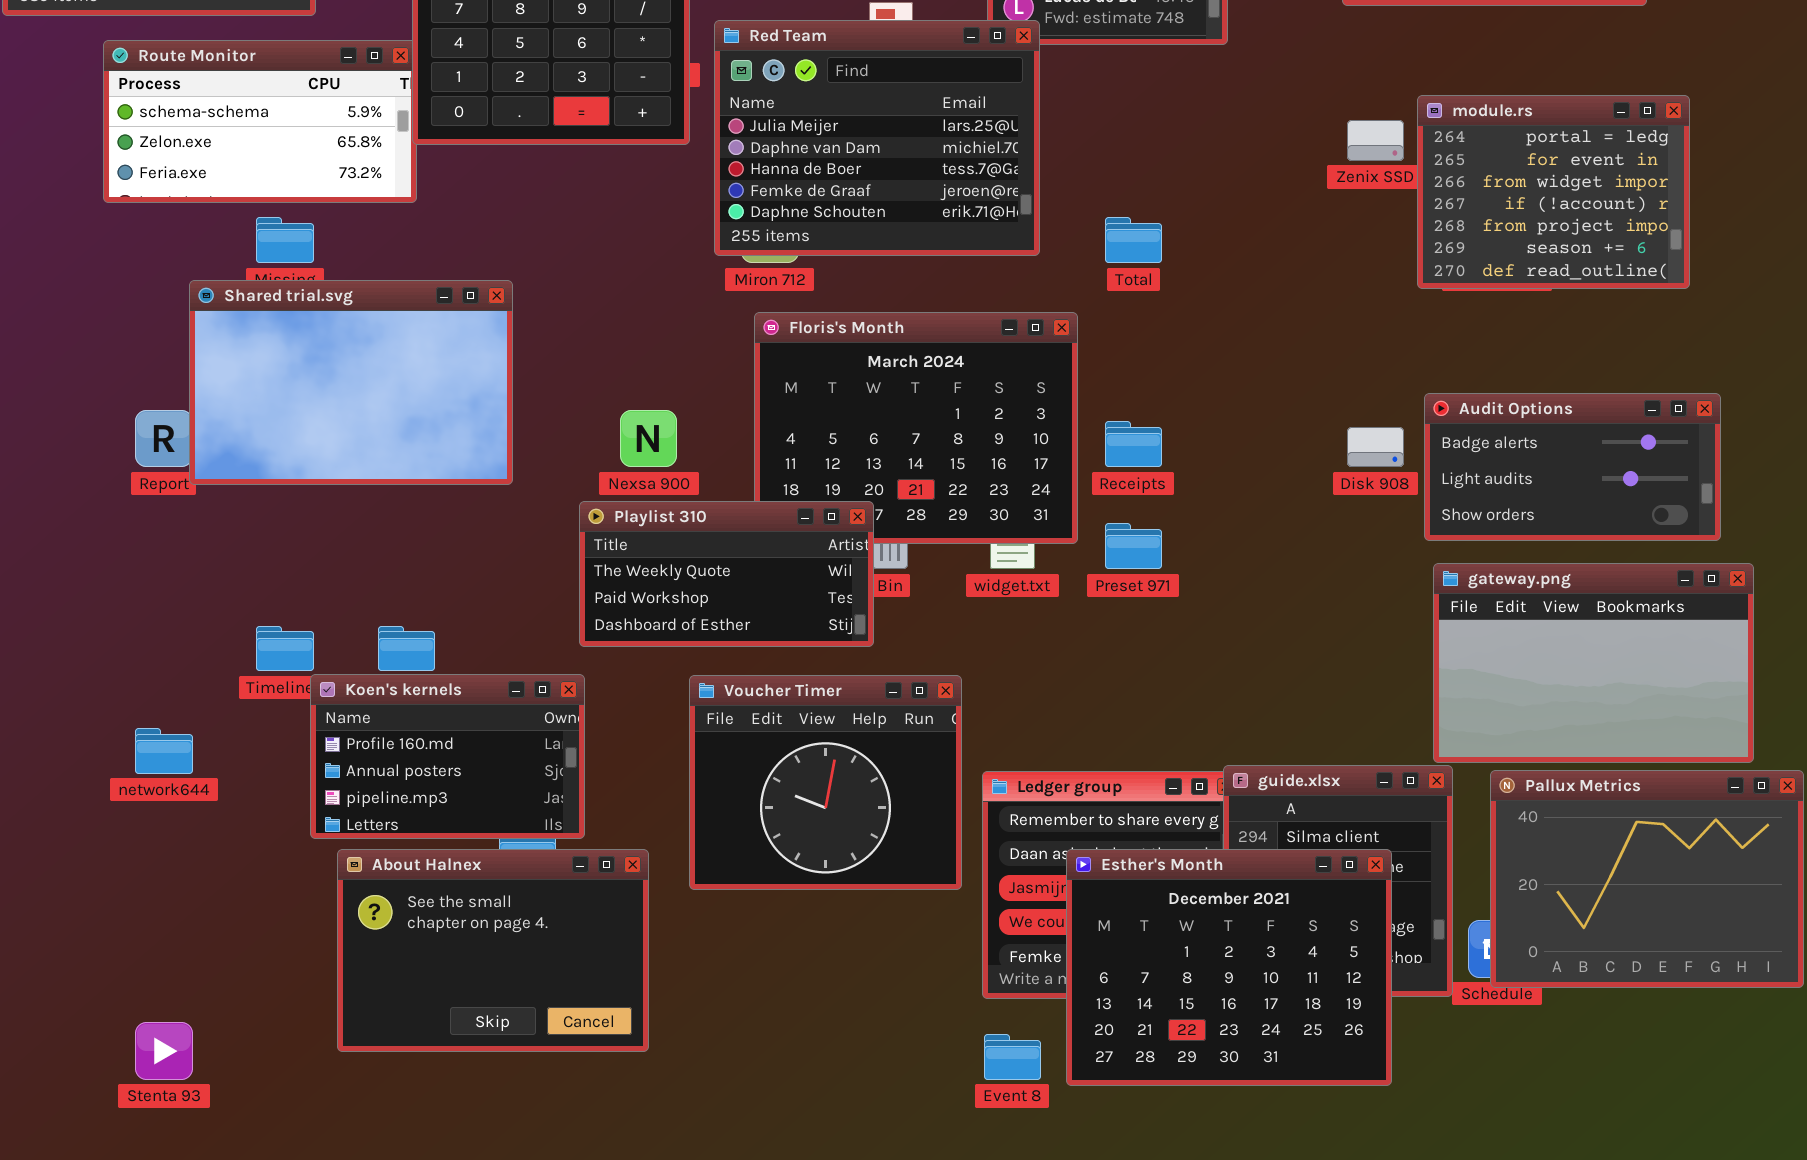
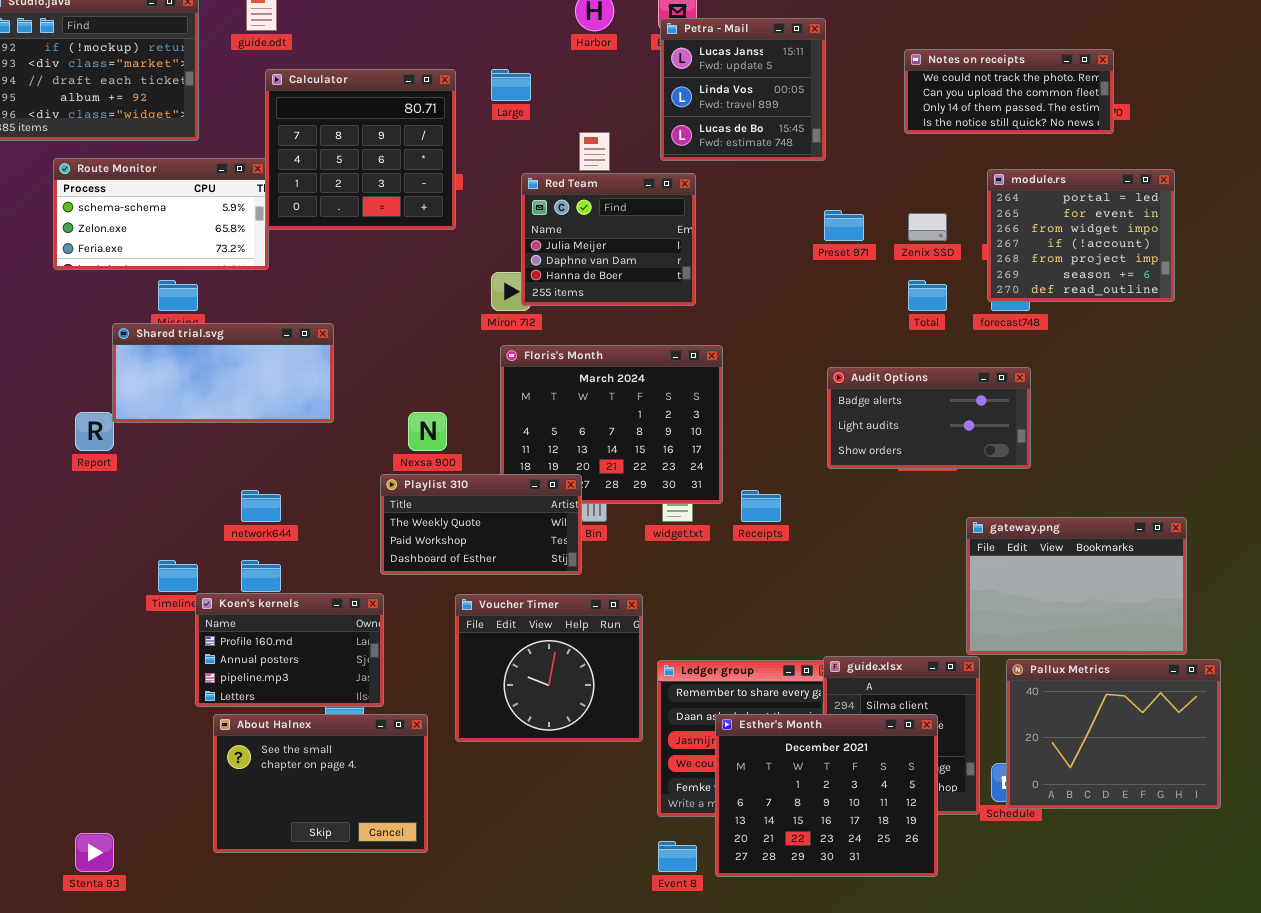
Red Team: [714,20,1040,256] -> [521,173,696,306], resized
module.rs: [1417,95,1690,289] -> [987,169,1175,302], moved
Total: [1105,217,1162,263] -> [908,280,947,311], moved
Shared trial.svg: [189,280,513,485] -> [112,323,334,423], resized
Audit Options: [1424,393,1721,541] -> [827,367,1031,469], moved
Receipts: [1105,421,1162,467] -> [741,490,781,522], moved
Preset 971: [1105,523,1162,569] -> [824,210,864,241], moved
network644: [135,728,193,774] -> [241,490,281,522], moved

